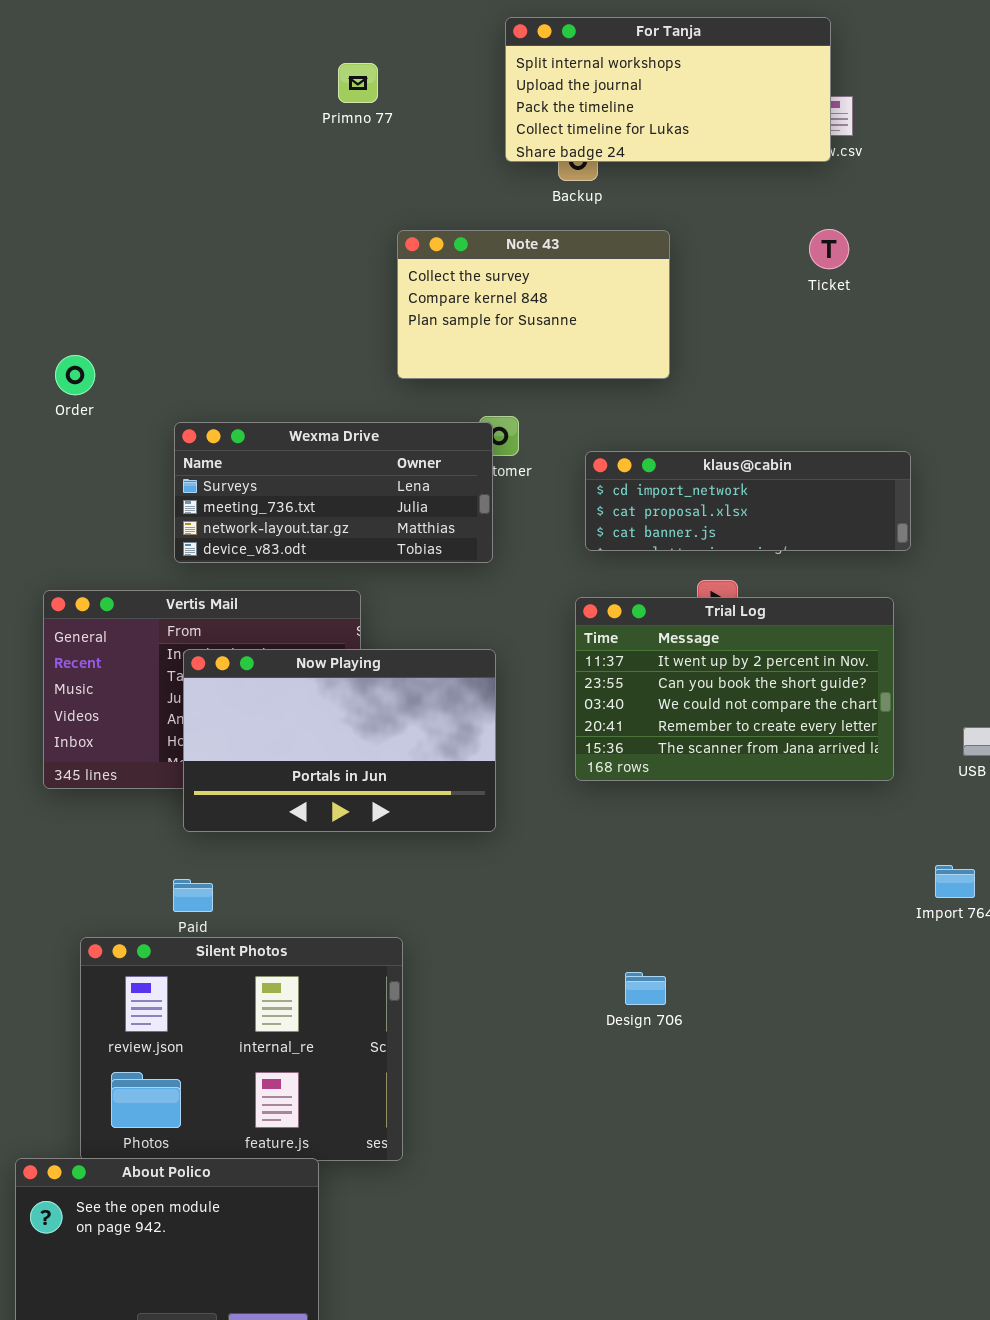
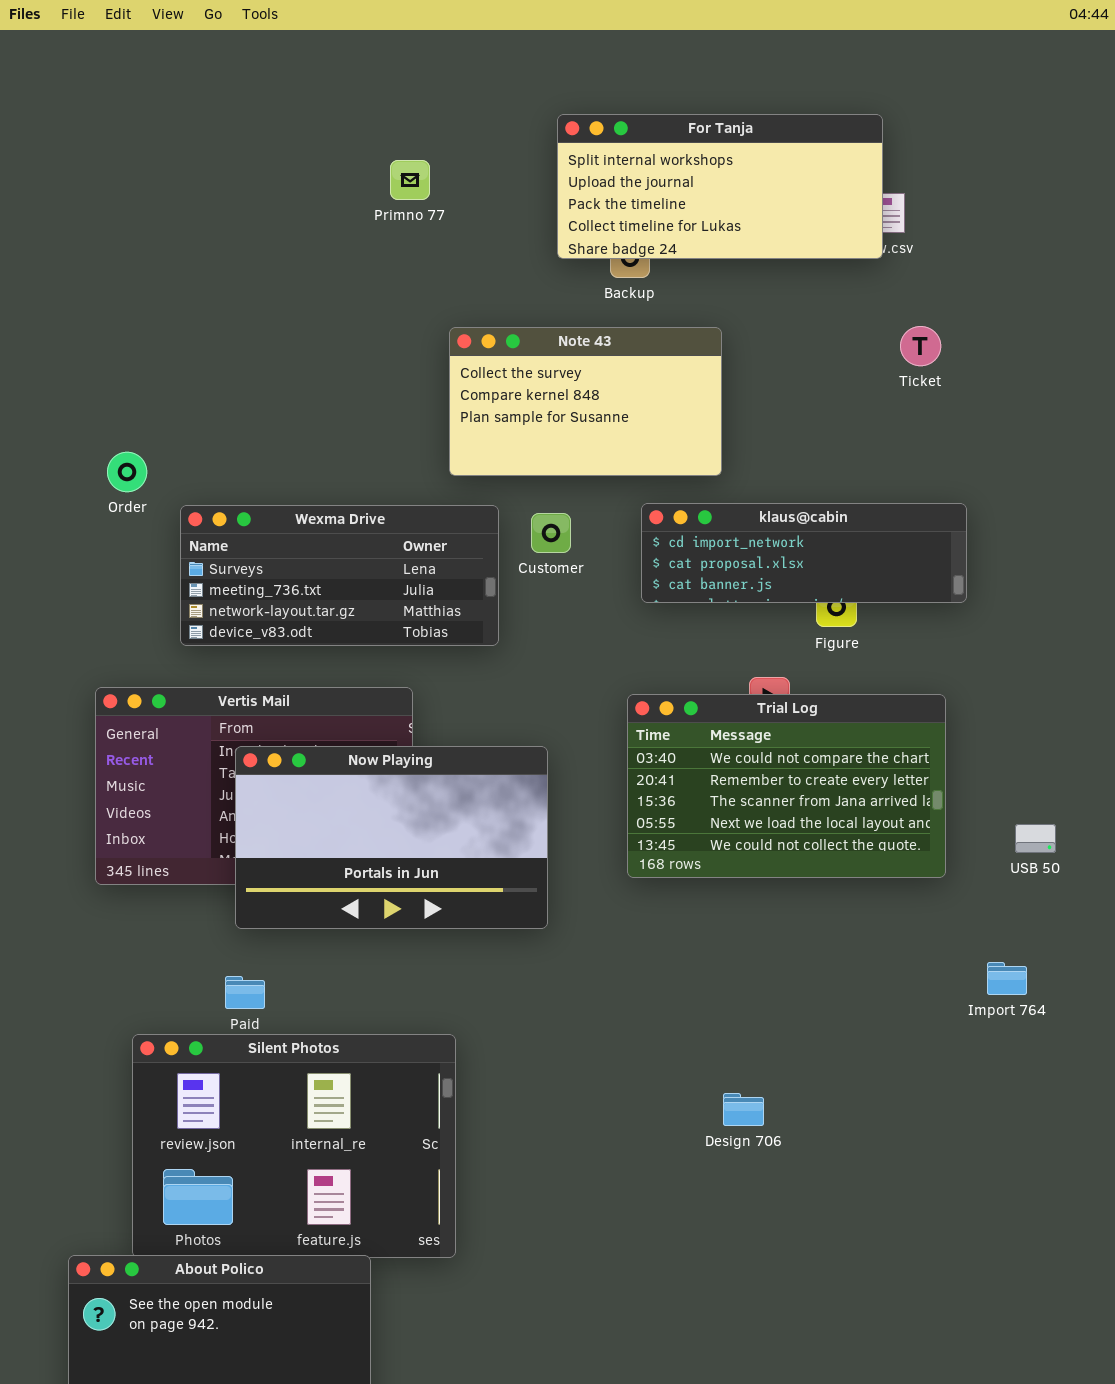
Ticket: [809,229,849,269] -> [900,326,941,366], moved
Wexma Drive: [174,422,493,563] -> [180,505,499,646], moved
klaus@cabin: [585,451,911,551] -> [641,503,967,603], moved
Trial Log: [575,597,894,781] -> [627,694,946,878], scrolled down 2 rows
Design 706: [625,972,666,1005] -> [723,1093,764,1126], moved

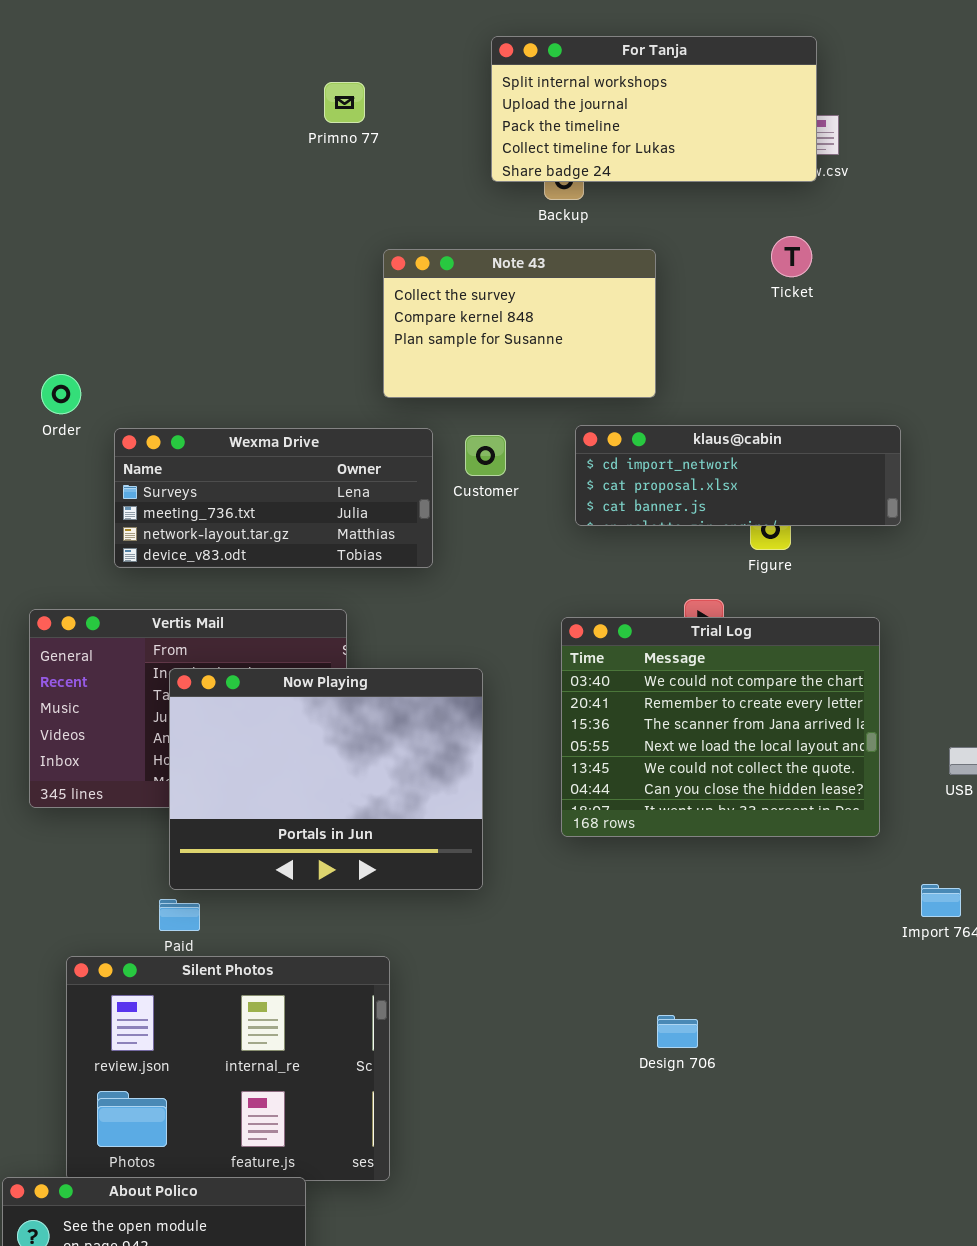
Ticket: [900,326,941,366] -> [771,236,812,277], moved
Trial Log: [627,694,946,878] -> [561,617,880,837], resized
Now Playing: [235,746,548,929] -> [169,668,483,890], resized

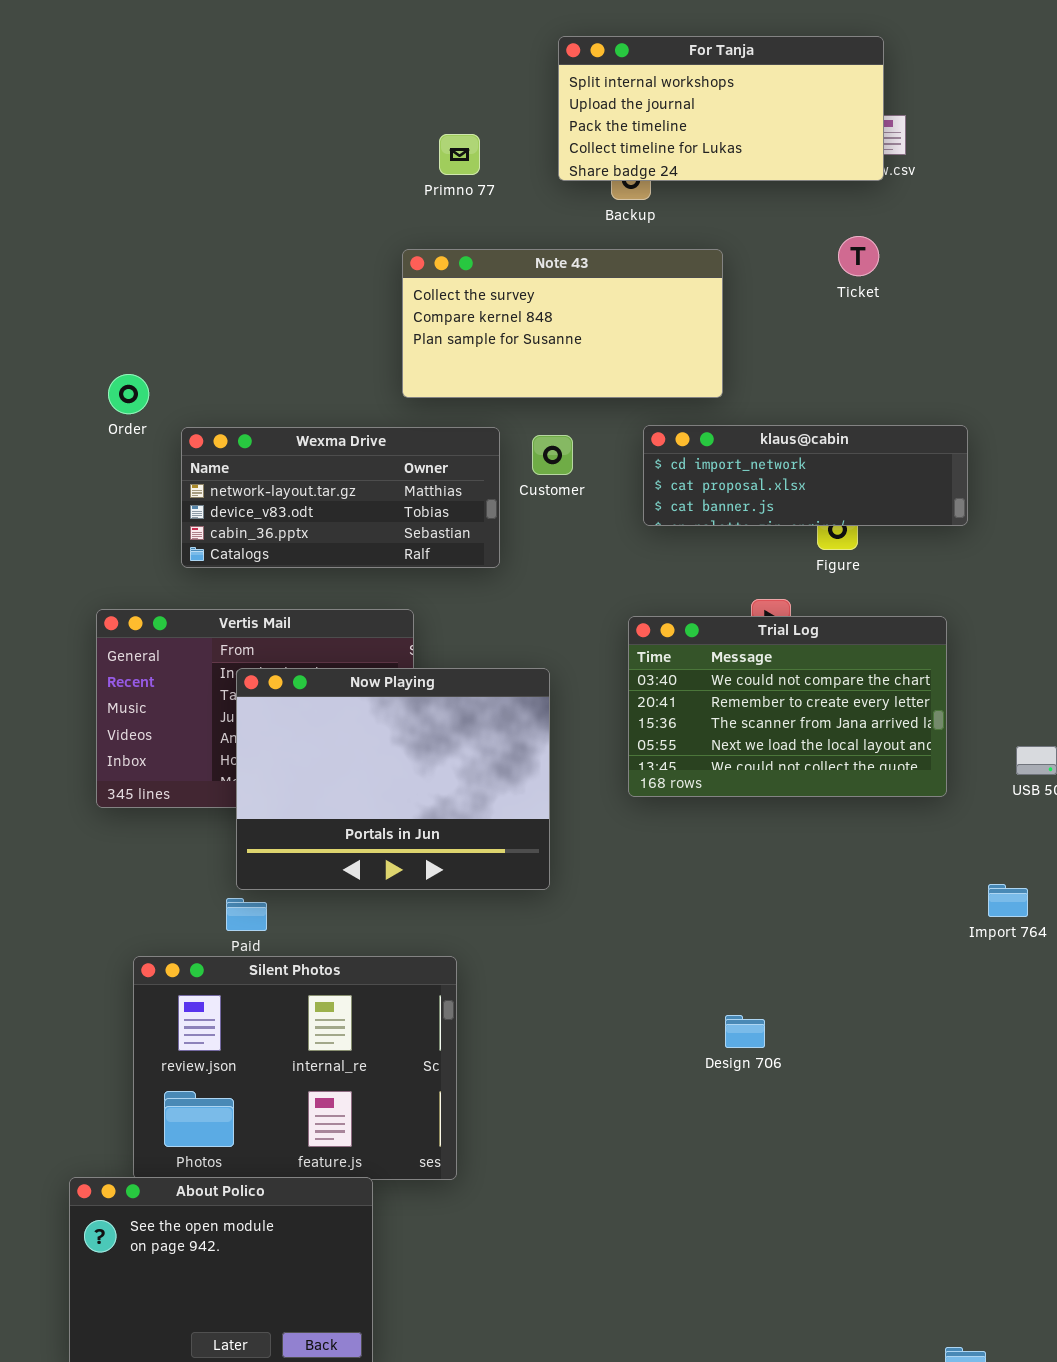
Primno 77: [324,82,365,123] -> [439,134,480,175], moved
Note 43: [383,249,656,398] -> [402,249,723,398], resized
Wexma Drive: [114,428,433,568] -> [181,427,500,568], scrolled down 2 rows
Trial Log: [561,617,880,837] -> [628,616,947,797], resized

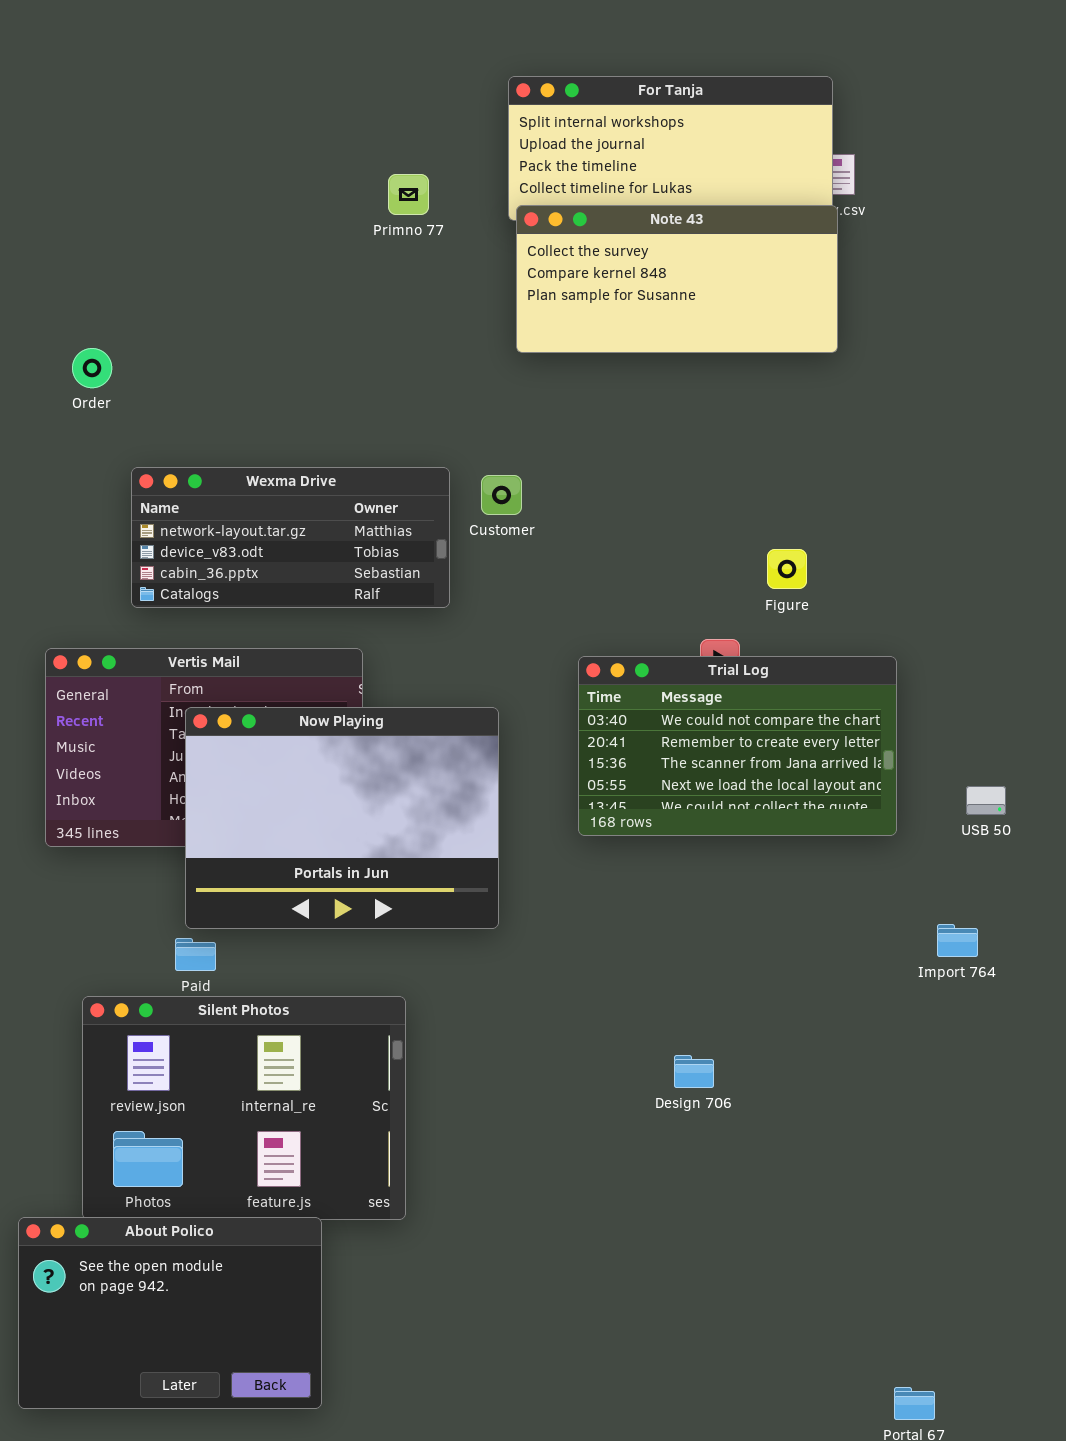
Note 43: [402,249,723,398] -> [516,205,838,353], moved
Order: [108,374,149,414] -> [72,348,112,388], moved
klaus@cabin: [643,425,968,526] -> none, closed

